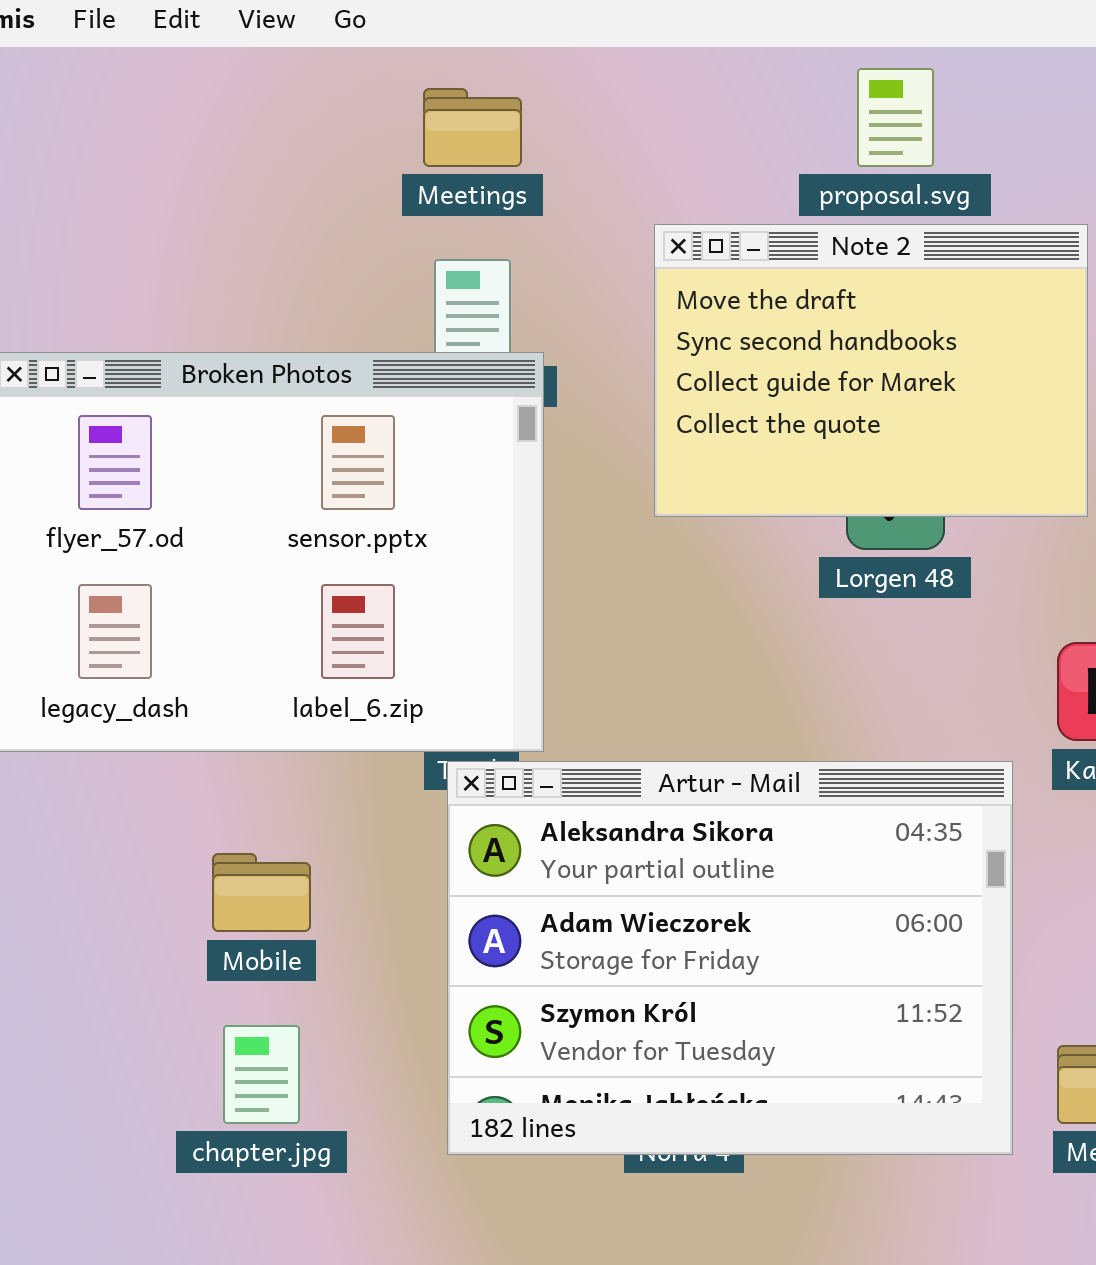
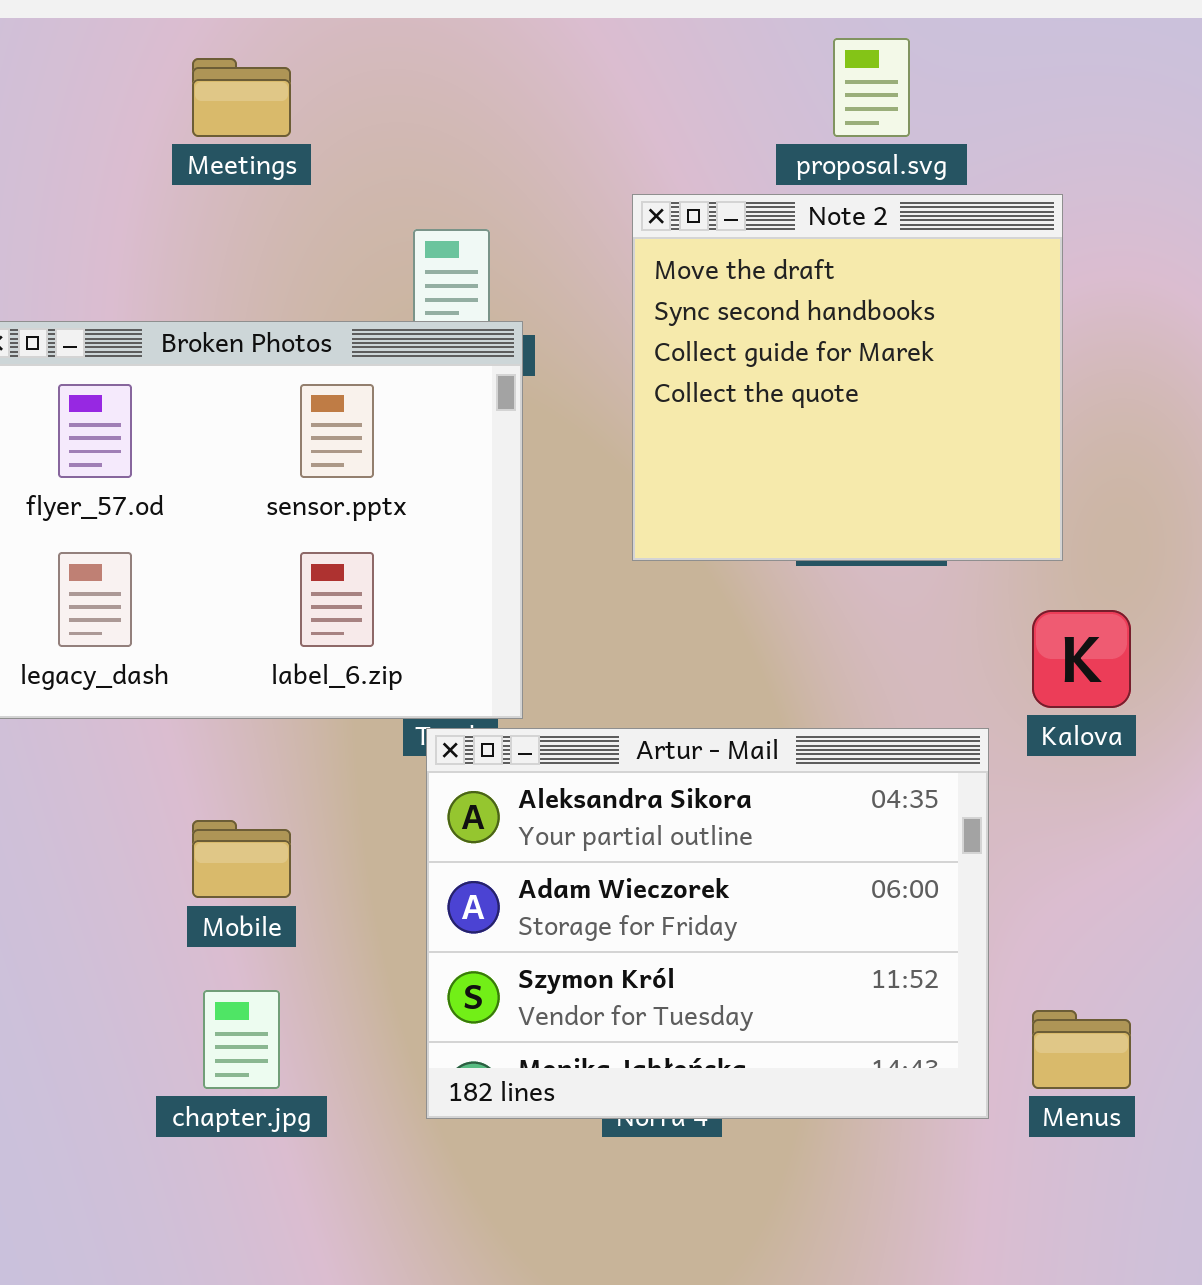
Meetings: [423,88,522,167] -> [192,58,291,137], moved
Note 2: [654,224,1088,517] -> [632,194,1063,561], resized

